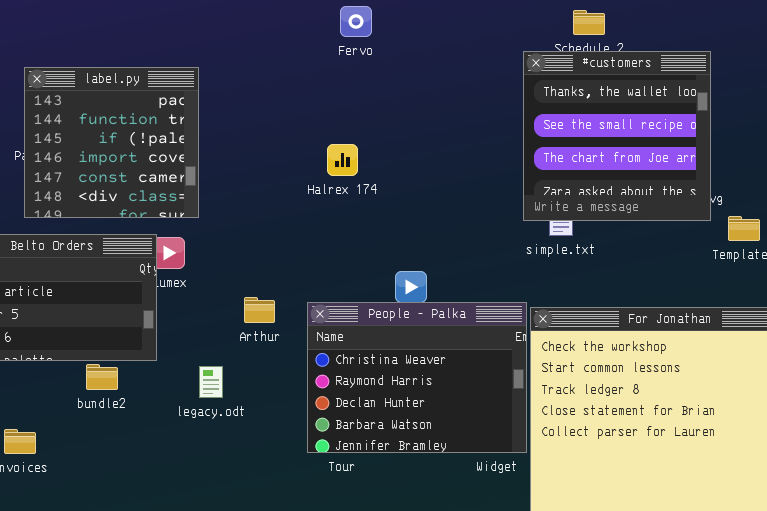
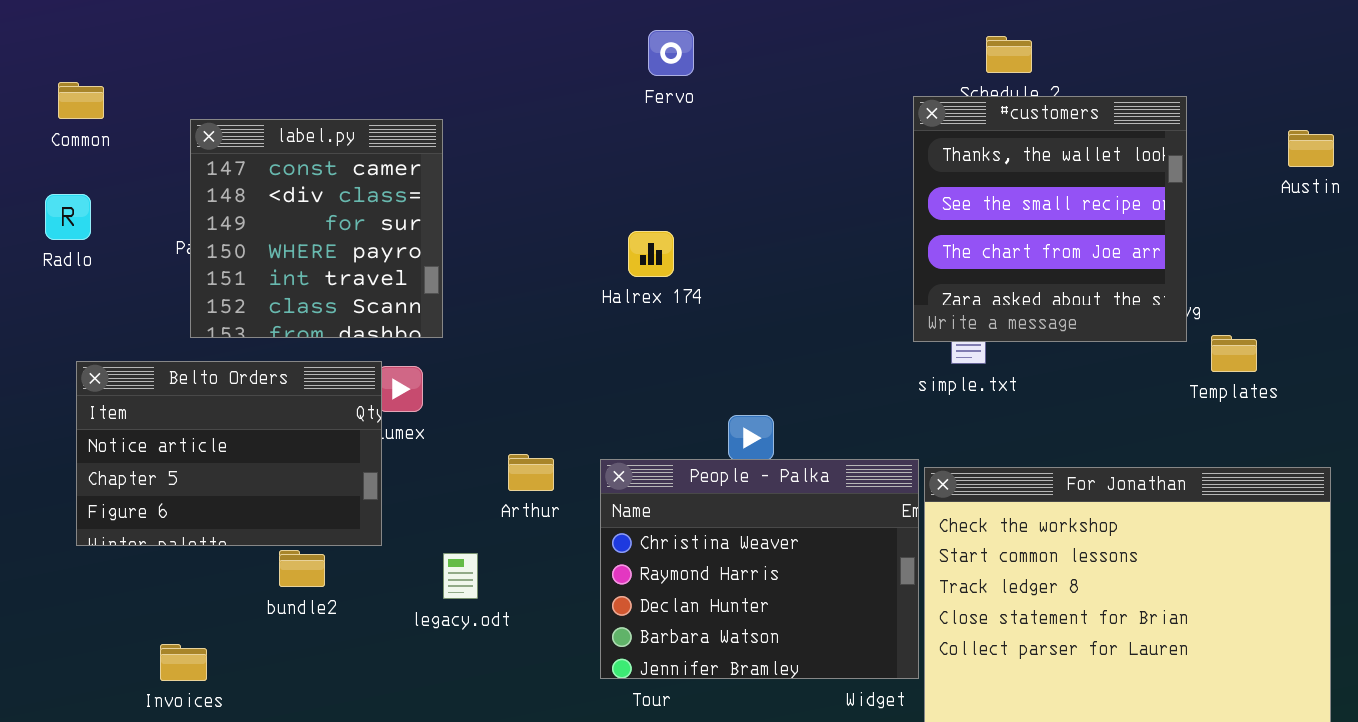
label.py: [24,67,199,218] -> [190,119,443,338], scrolled down 4 rows

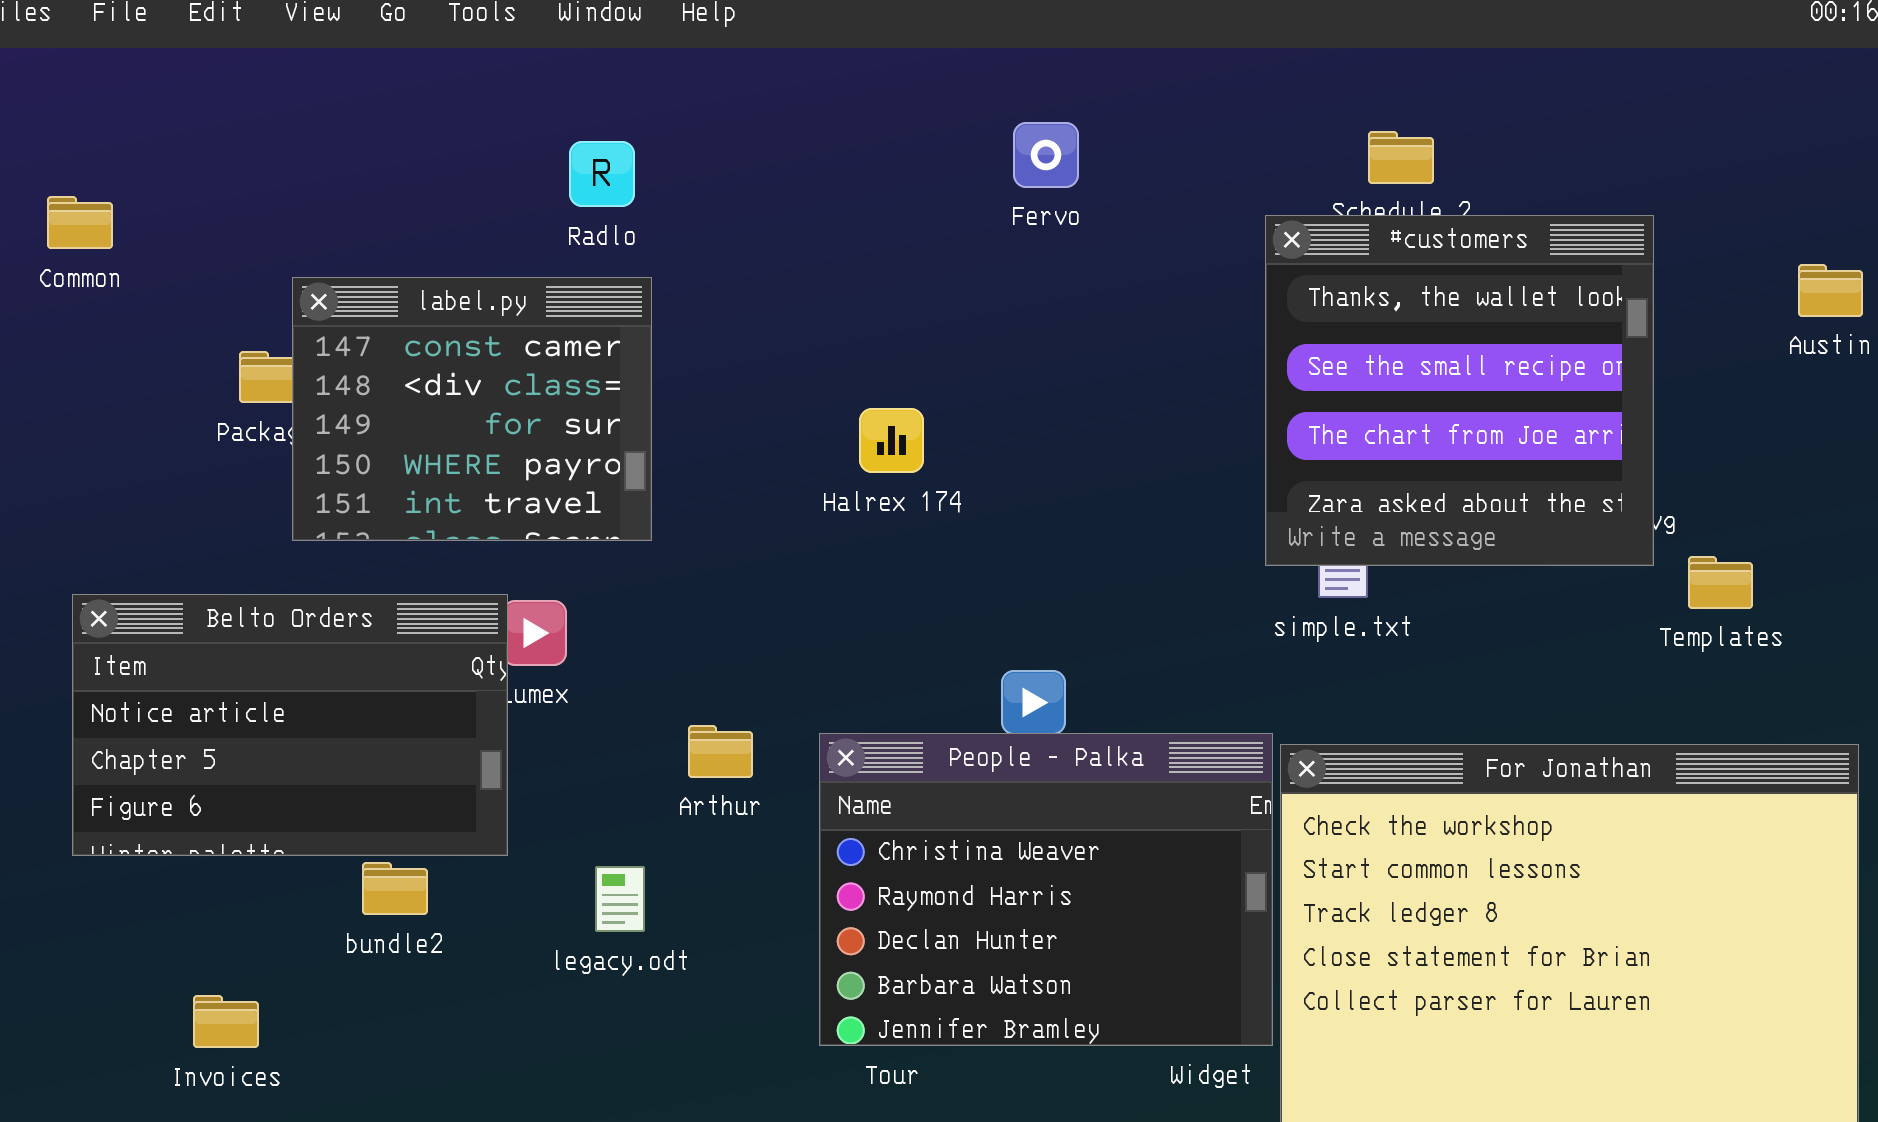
Fervo: [648,30,694,76] -> [1013,122,1079,188], moved
label.py: [190,119,443,338] -> [292,277,652,541], moved, resized
Radlo: [45,194,91,240] -> [569,141,635,207], moved

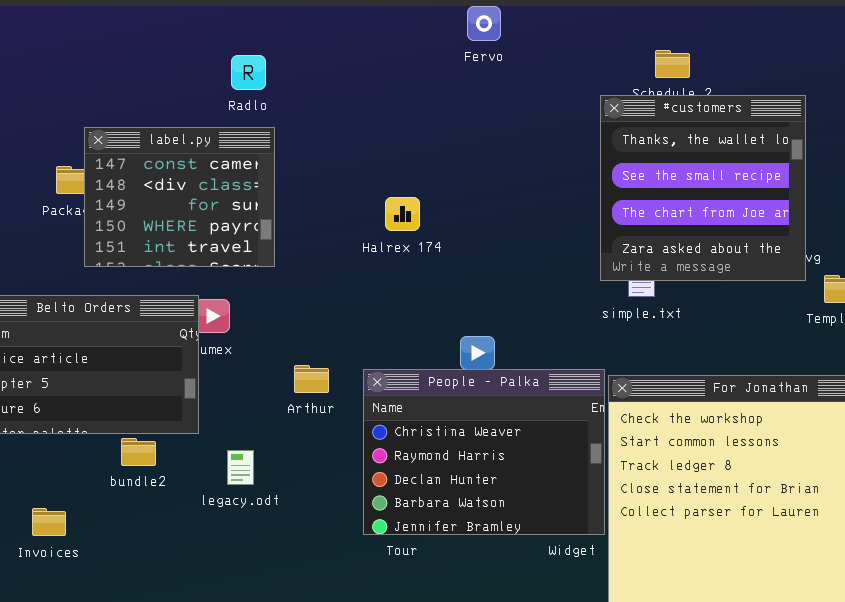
Fervo: [1013,122,1079,188] -> [467,6,501,41], moved
legacy.odt: [595,866,645,932] -> [227,450,254,485], moved

